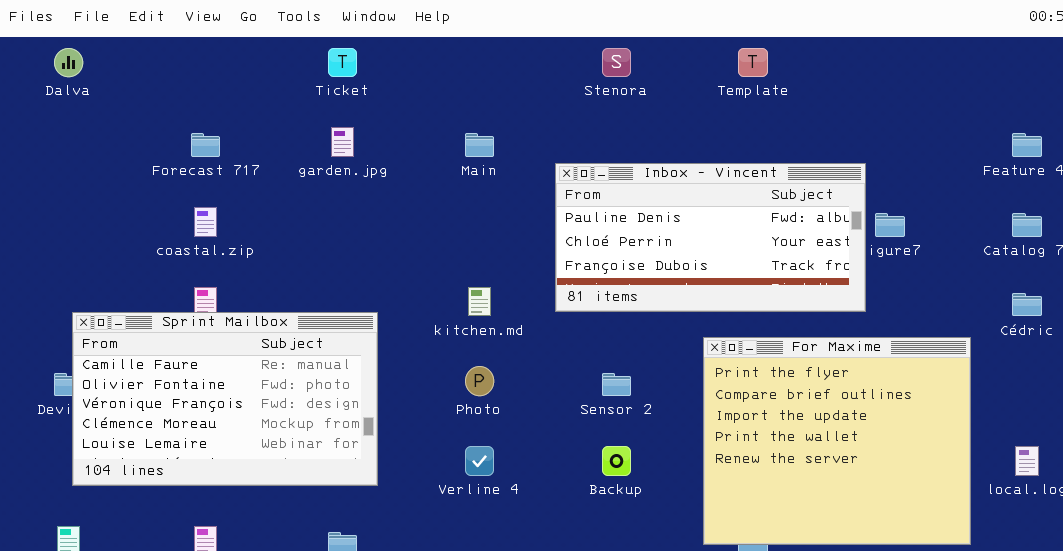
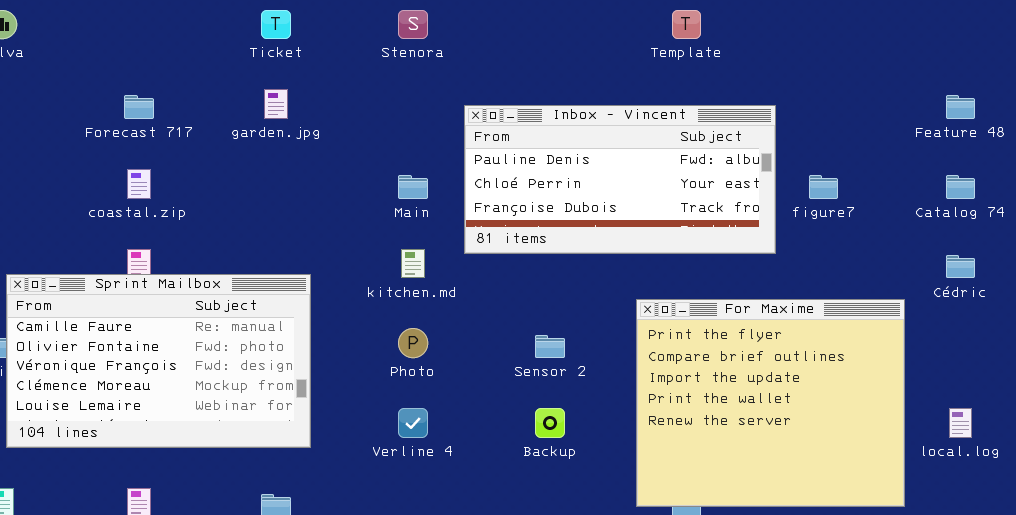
Stenora: [602,48,631,77] -> [398,10,428,39], moved
Main: [465,133,494,157] -> [398,175,428,199], moved
Inbox - Vincent: [555,163,866,312] -> [464,105,776,254], moved

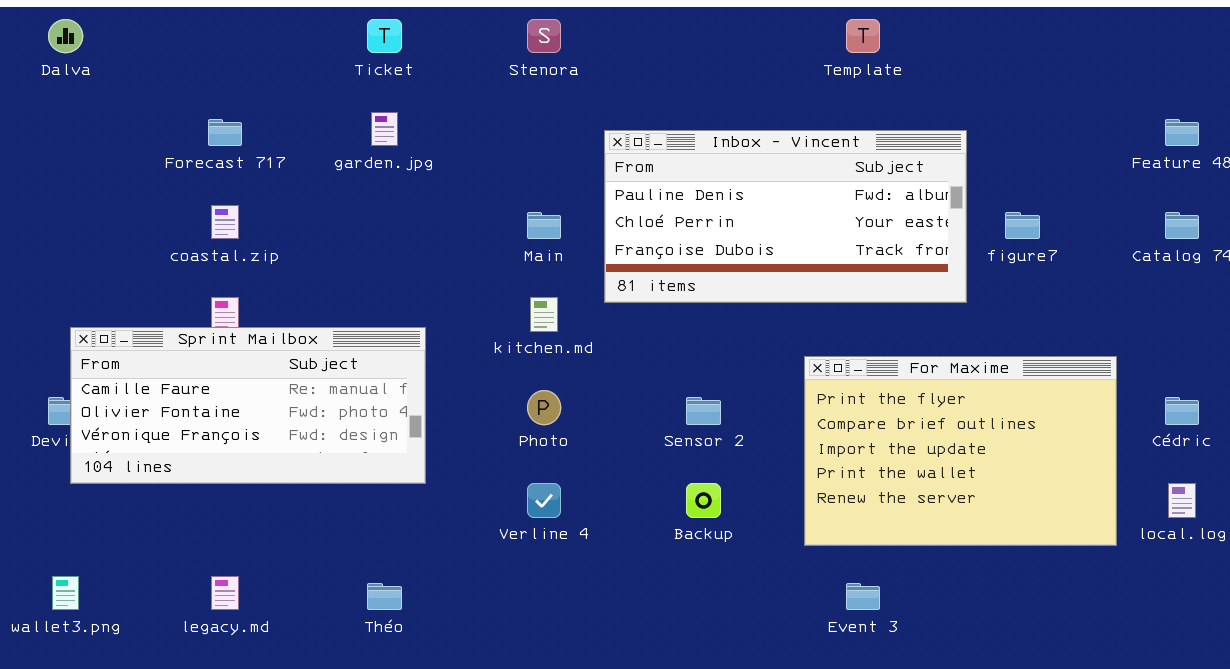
Cédric: [946,255,975,278] -> [1165,397,1199,425], moved
Sprint Mailbox: [6,274,311,448] -> [70,327,426,484], resized
For Maxime: [636,299,905,507] -> [804,356,1117,546], resized

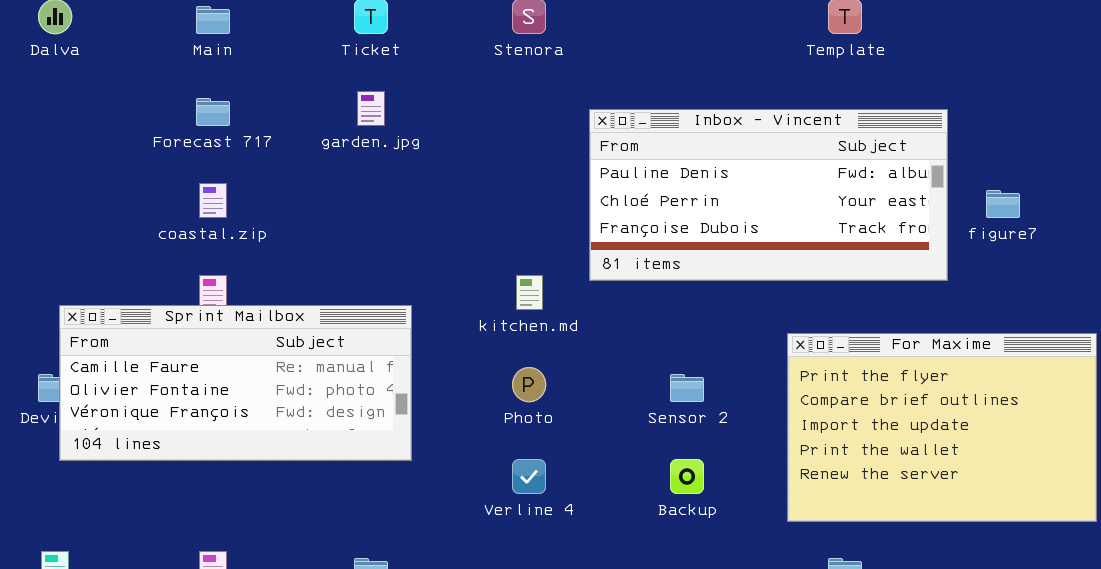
Main: [527,212,561,239] -> [196,6,230,34], moved

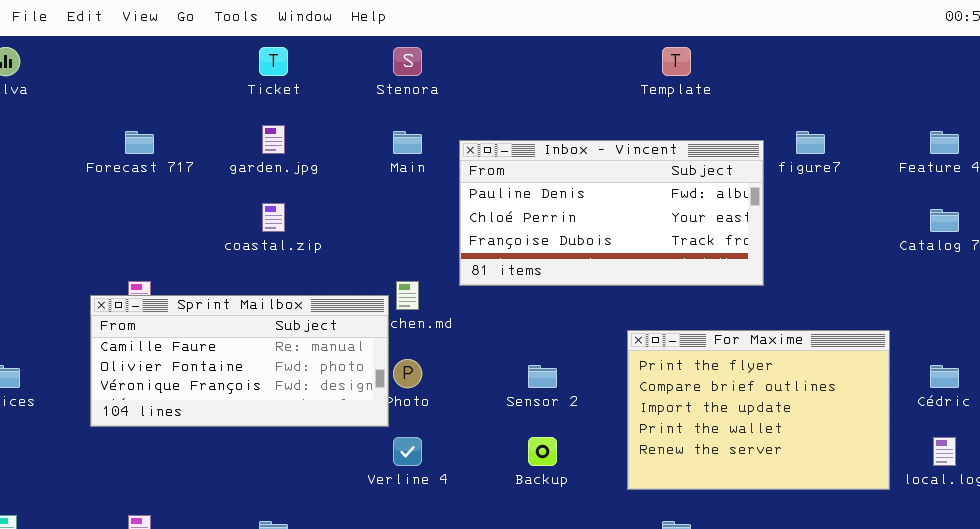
Main: [196,6,230,34] -> [393,131,422,154], moved
coastal.zip: [199,183,227,218] -> [262,203,285,232], moved
figure7: [986,190,1020,218] -> [796,131,825,154], moved
Sprint Mailbox: [59,305,412,461] -> [90,295,389,427], moved

